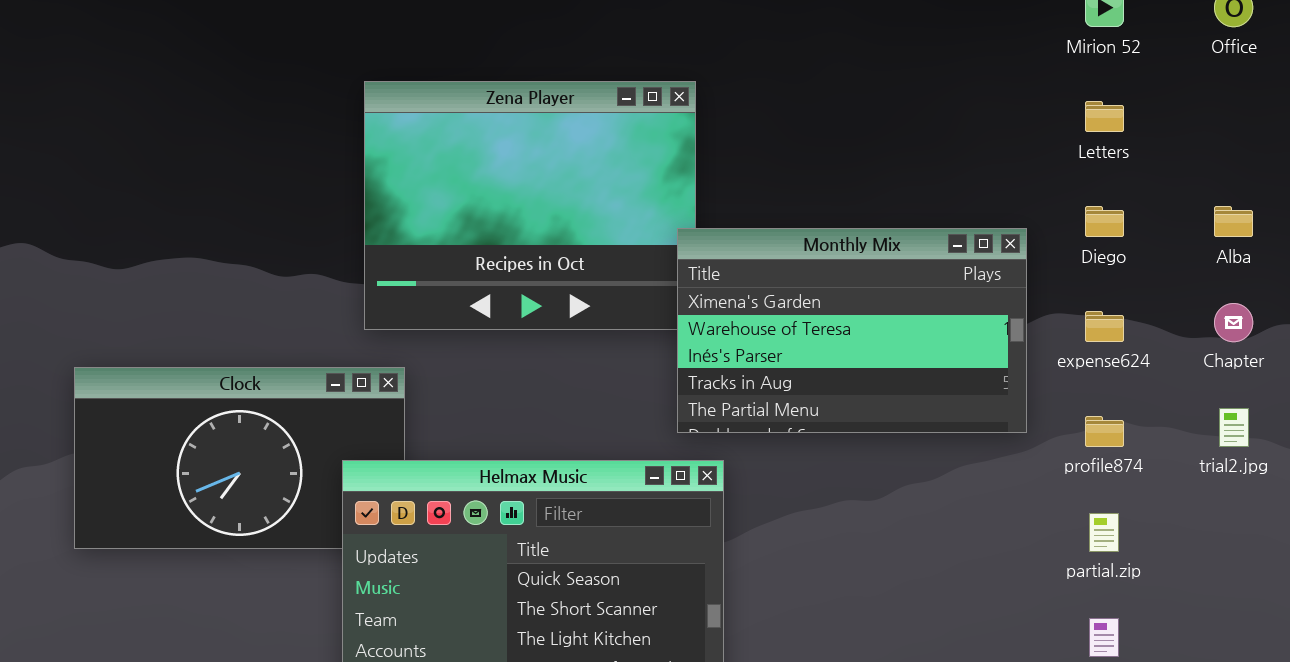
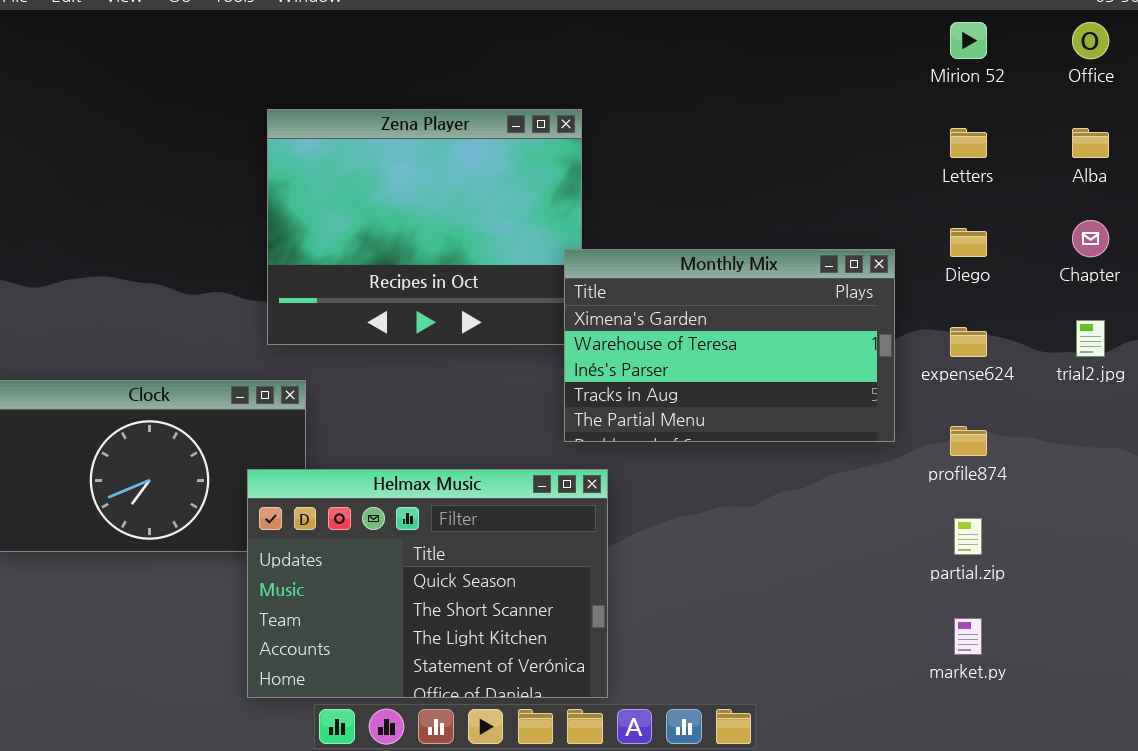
Alba: [1214,206,1253,237] -> [1072,128,1109,158], moved
Chapter: [1214,303,1253,342] -> [1072,220,1109,257], moved
trial2.jpg: [1219,408,1249,447] -> [1076,320,1105,357], moved

